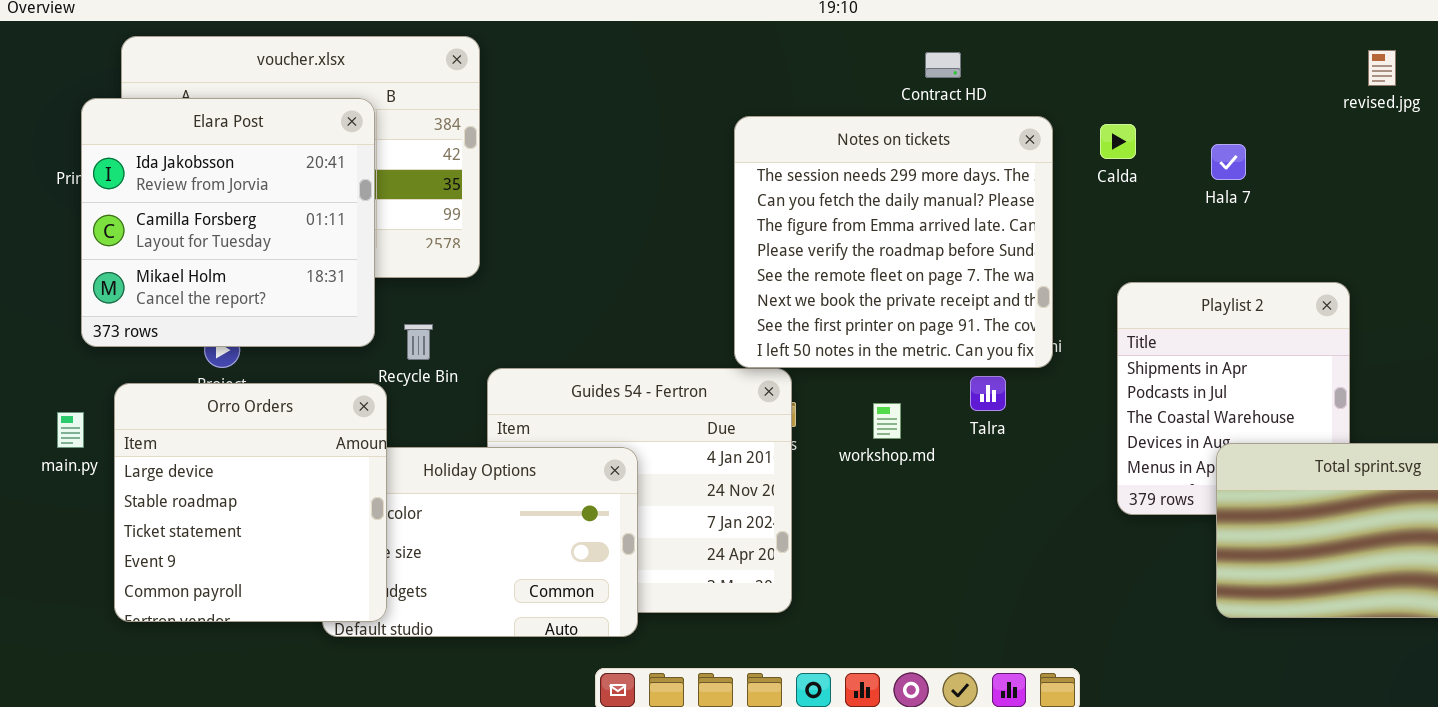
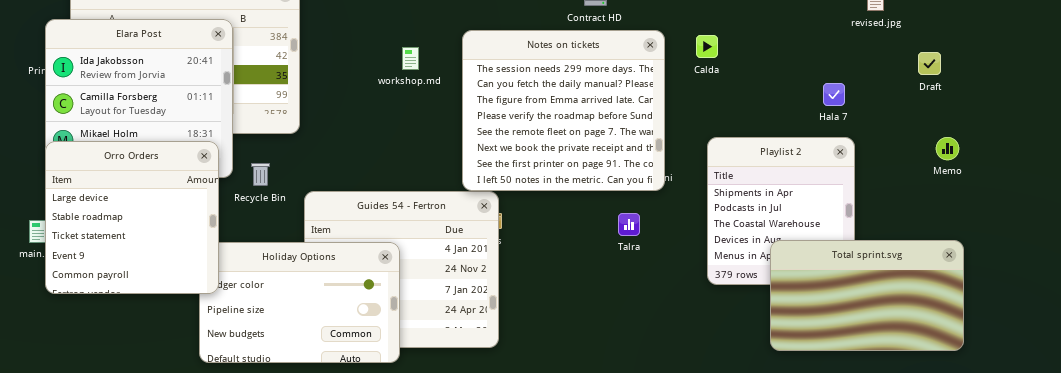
Hala 7: [1211,144,1246,180] -> [823,83,845,106], moved
Talra: [970,376,1006,411] -> [618,213,640,236], moved
Orro Orders: [114,383,387,622] -> [45,141,219,294], moved
workshop.md: [873,403,901,439] -> [402,47,419,70], moved

